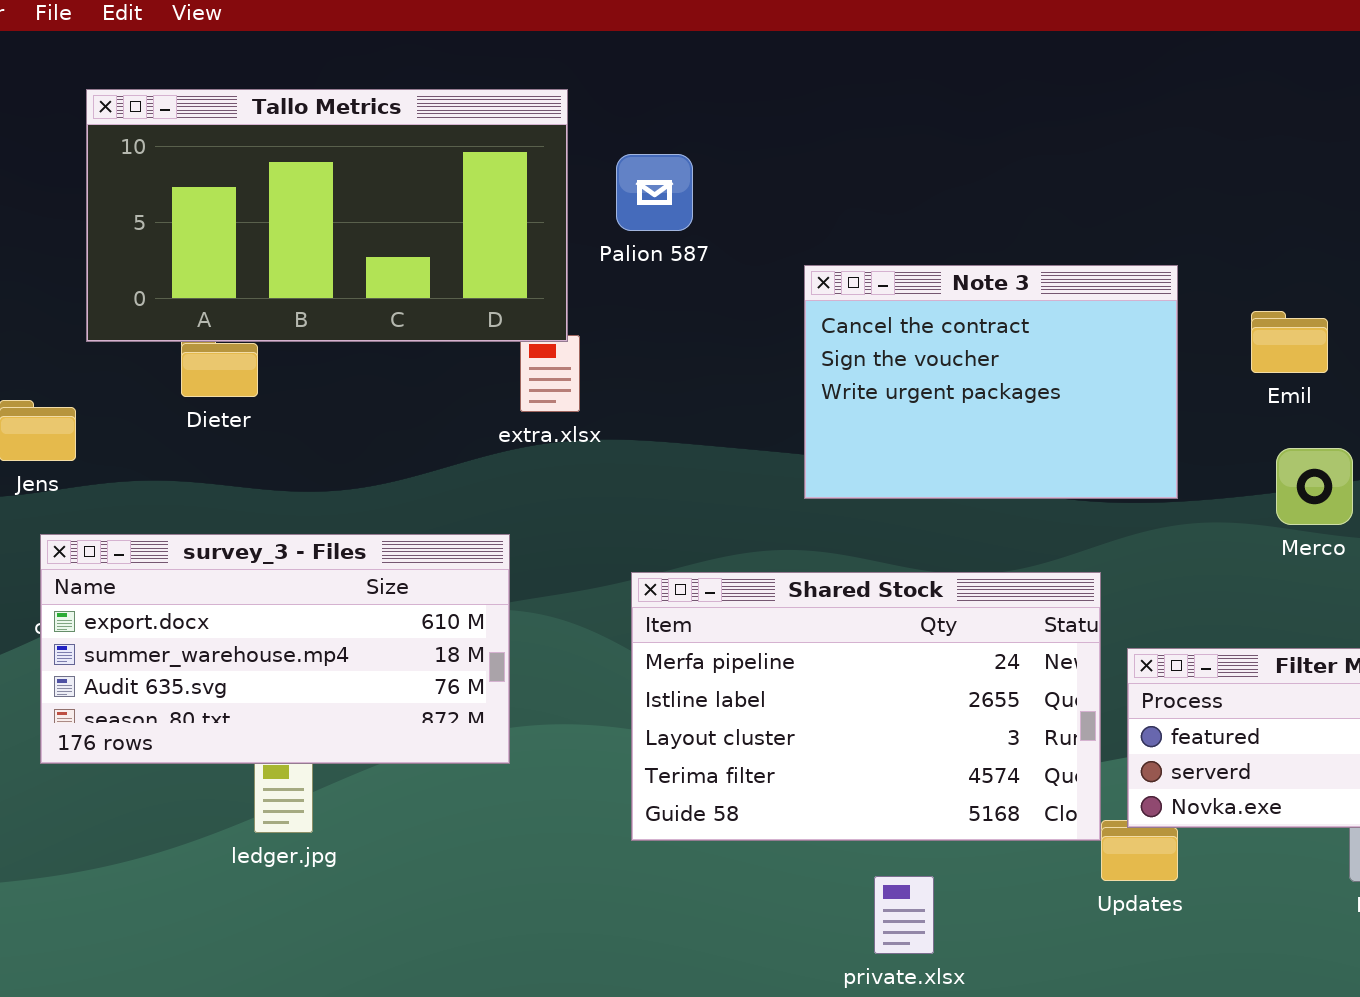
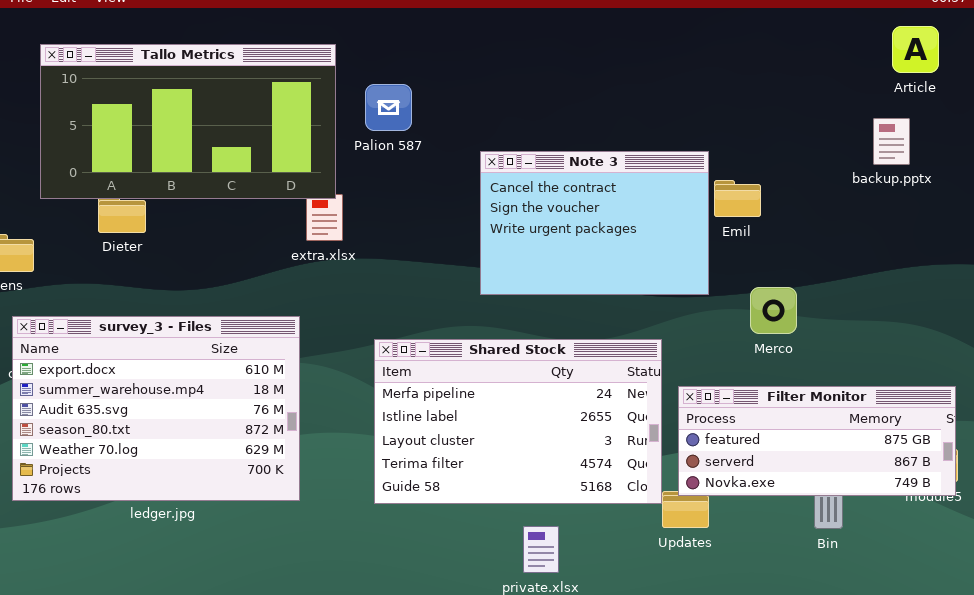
Emil: [1251,311,1328,373] -> [714,180,761,217], moved
Merco: [1276,448,1353,525] -> [750,287,797,334], moved
survey_3 - Files: [40,534,510,764] -> [12,316,300,501], resized

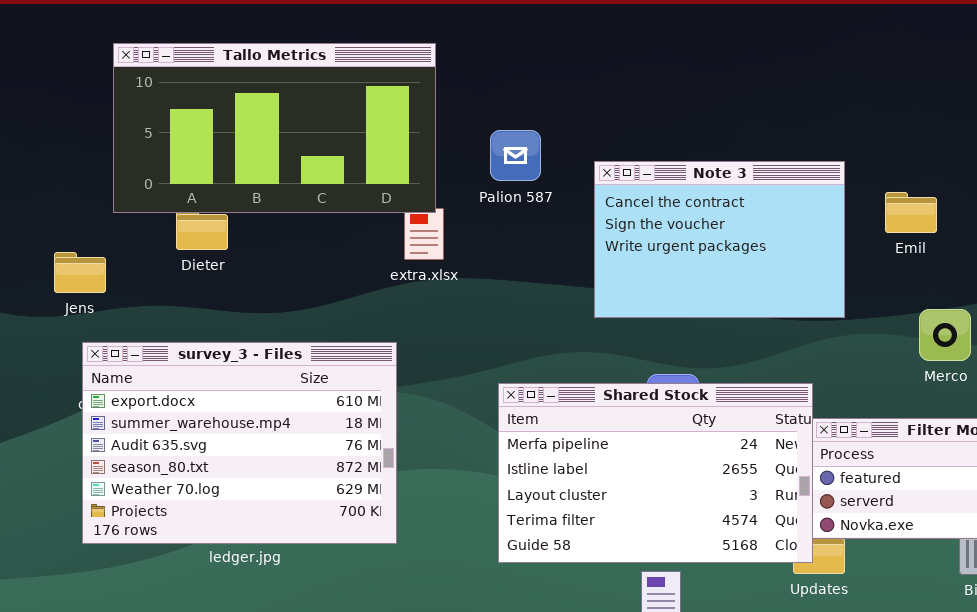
Palion 587: [365,84,412,131] -> [490,130,541,181], moved
Emil: [714,180,761,217] -> [885,192,937,233], moved
Merco: [750,287,797,334] -> [919,309,971,361], moved
Shared Stock: [374,339,662,504] -> [498,383,813,563], moved

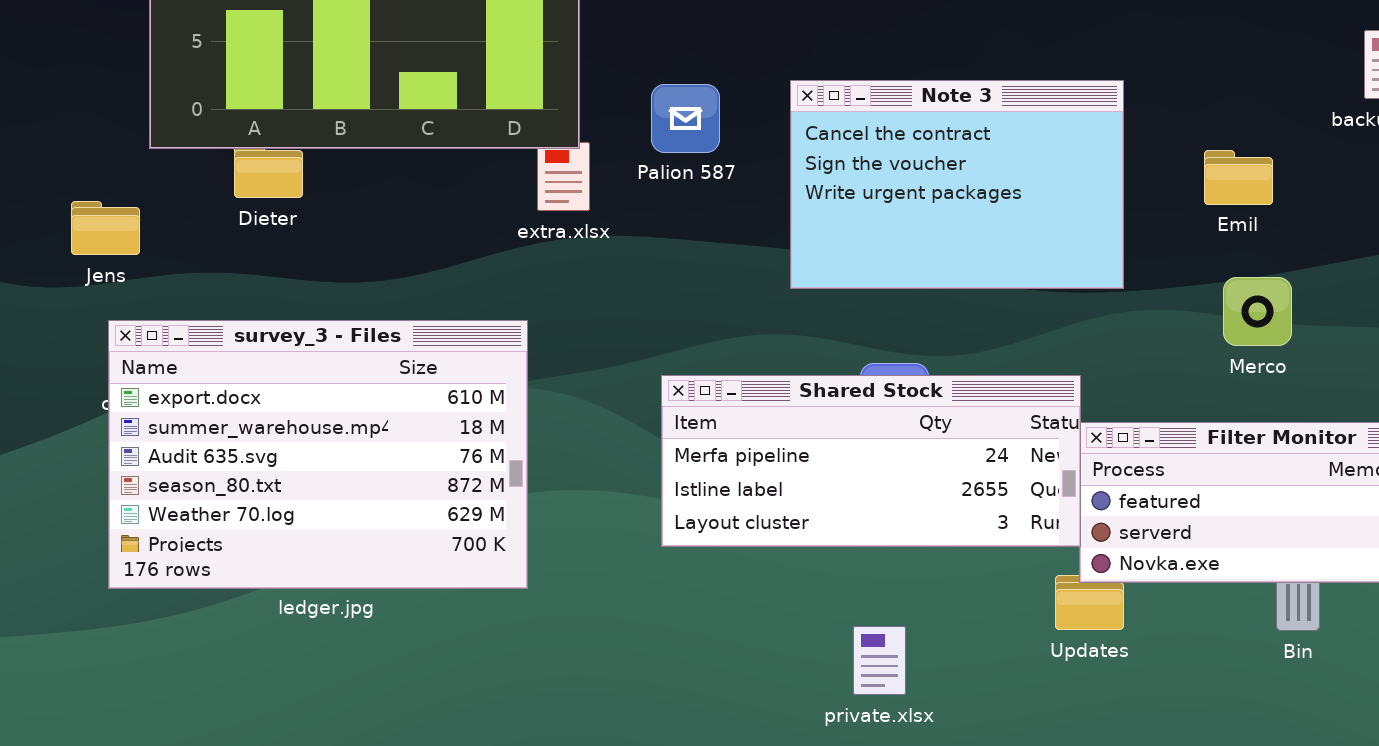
Palion 587: [490,130,541,181] -> [651,84,720,153], moved
Emil: [885,192,937,233] -> [1204,150,1273,205], moved
Shared Stock: [498,383,813,563] -> [661,375,1081,547], resized

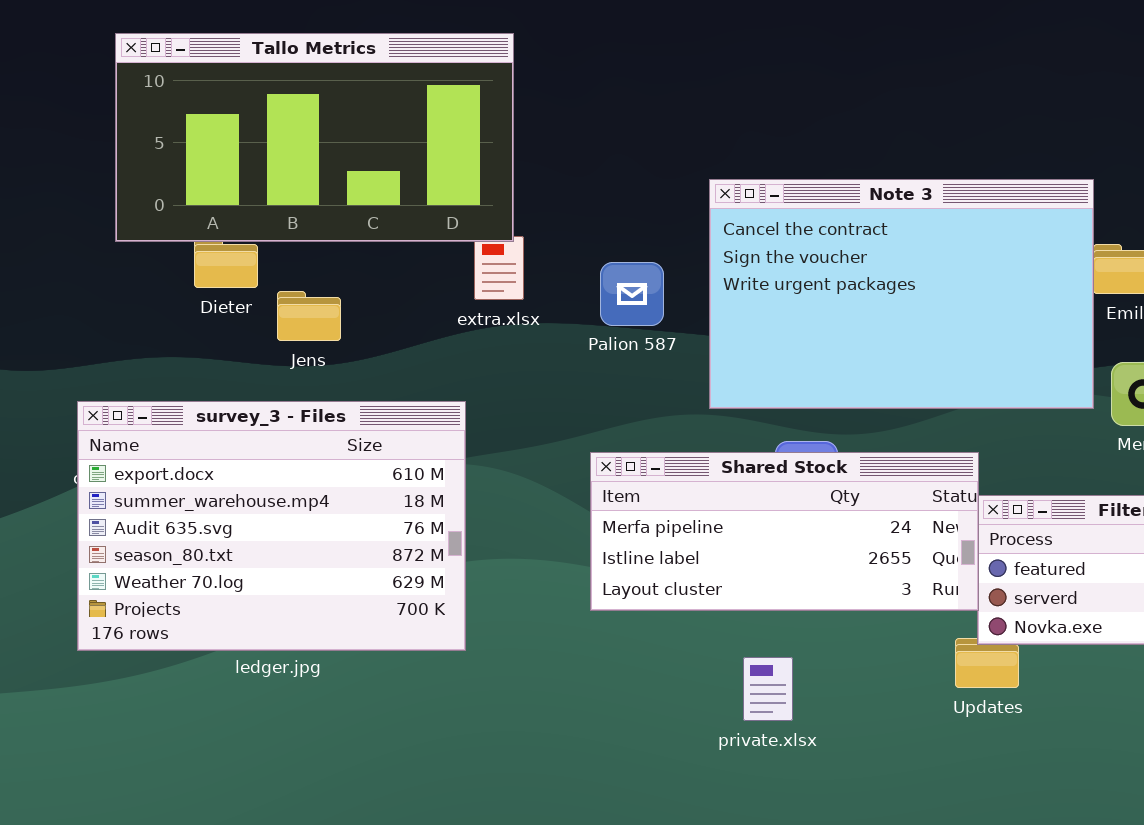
Note 3: [790,80,1124,289] -> [709,179,1094,409], resized
Palion 587: [651,84,720,153] -> [600,262,664,326], moved
Jens: [71,201,140,255] -> [277,291,341,341], moved
private.xlsx: [853,626,906,695] -> [743,657,793,721], moved

